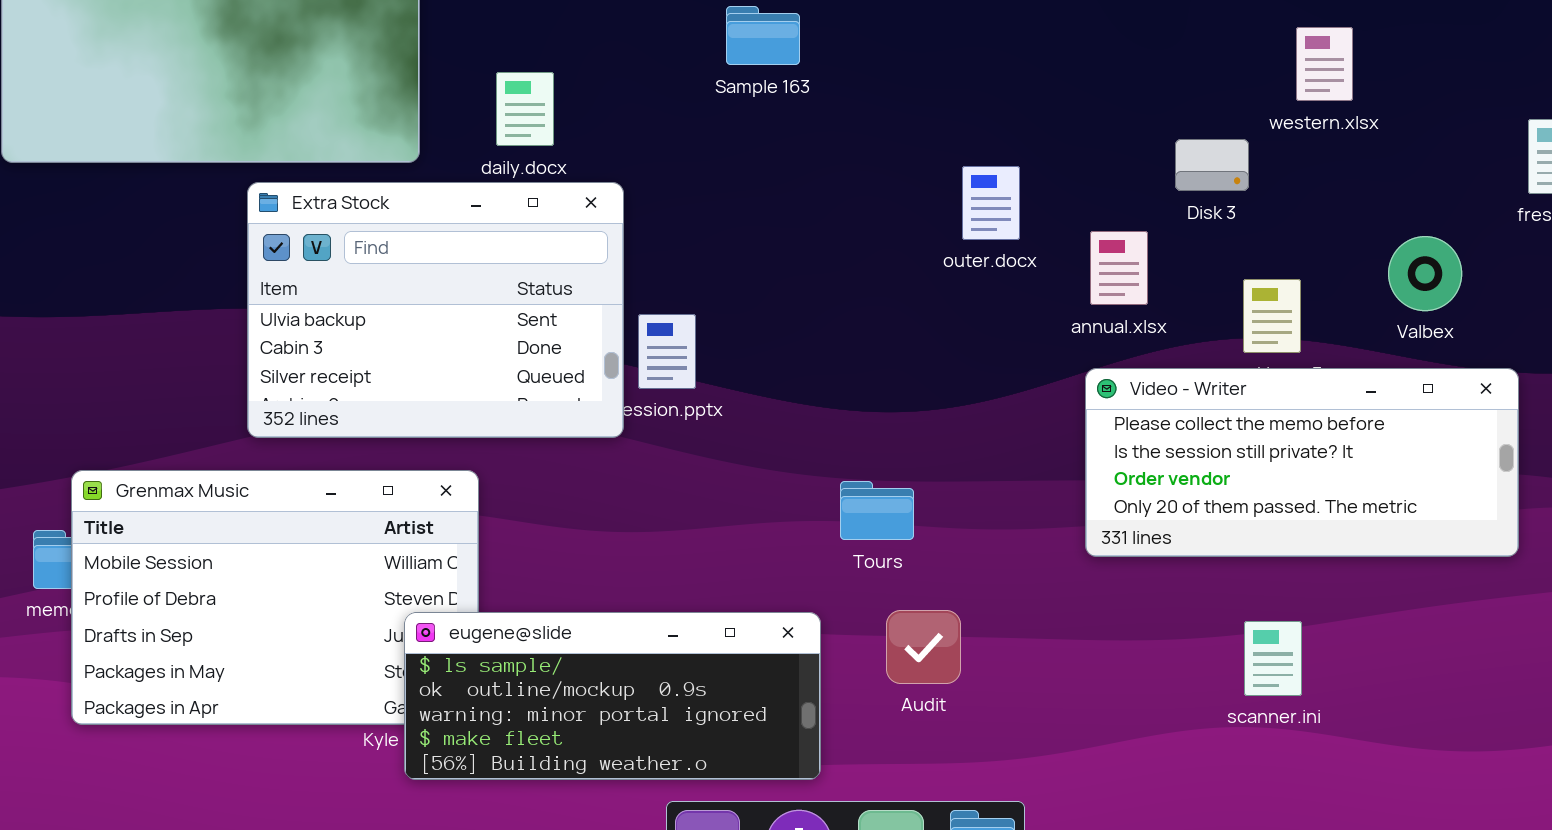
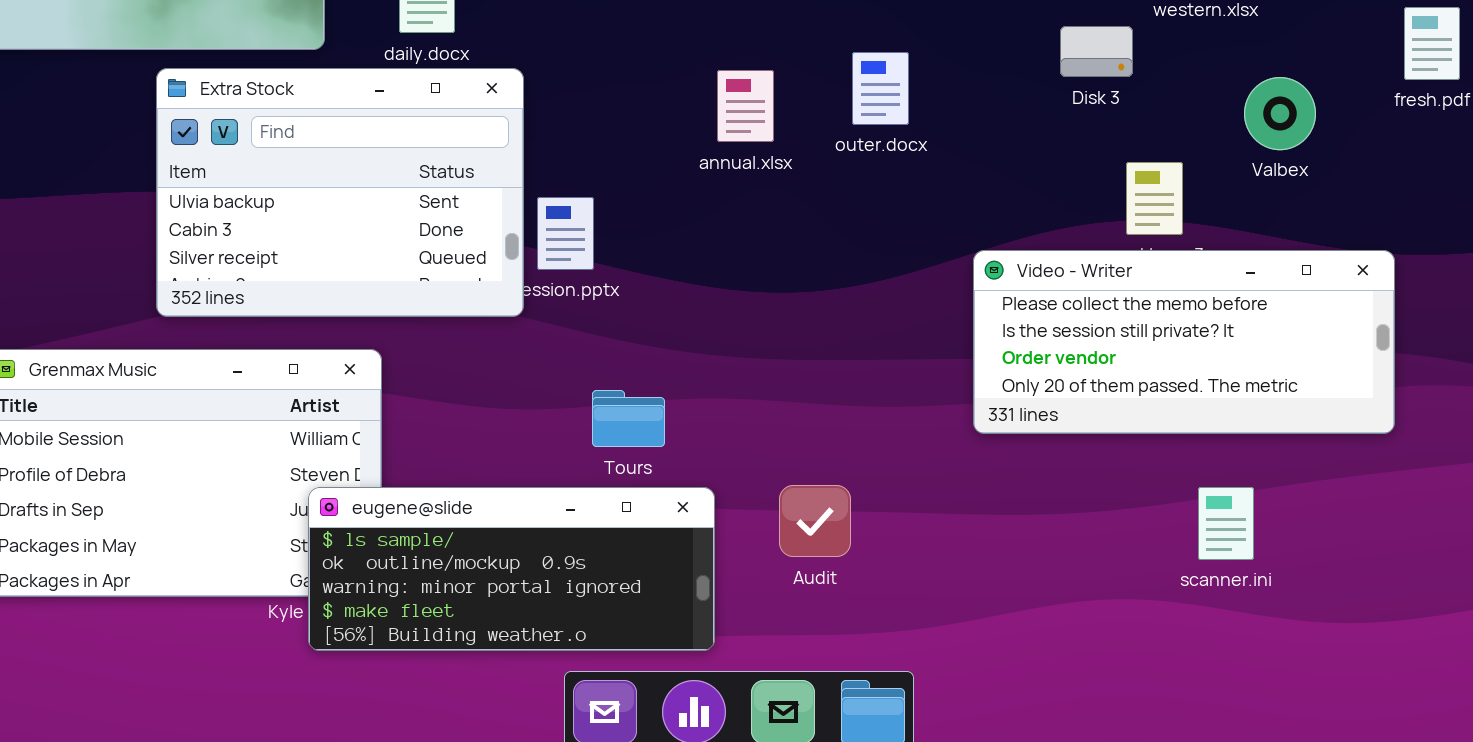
annual.xlsx: [1090,231,1148,305] -> [717,70,774,142], moved
Valbex: [1388,236,1462,311] -> [1244,77,1316,150], moved
Tours: [840,481,914,540] -> [592,390,665,447], moved
scanner.ini: [1244,621,1302,696] -> [1198,487,1254,560], moved

